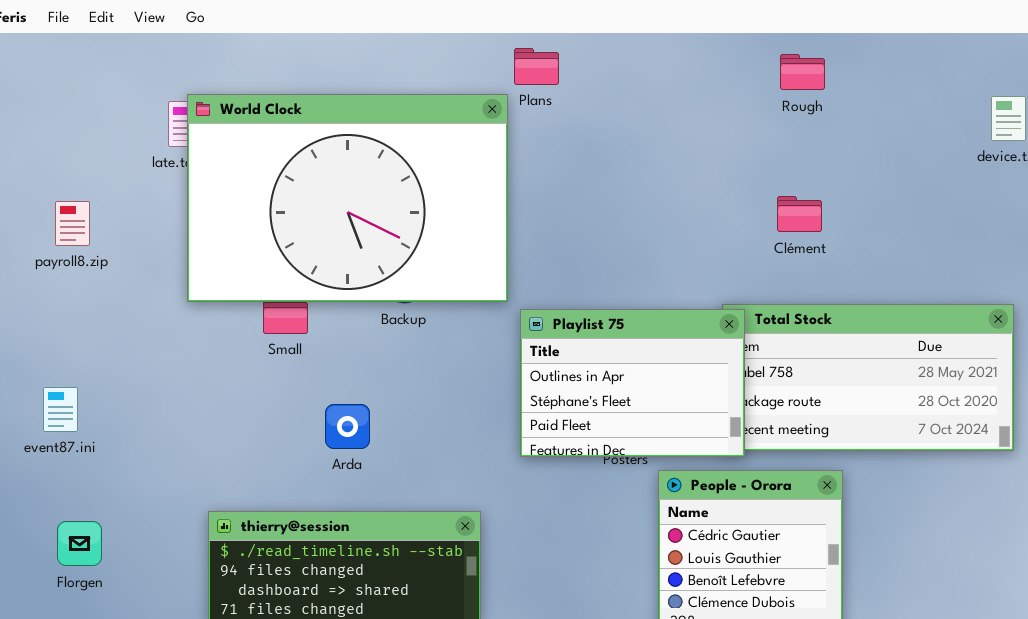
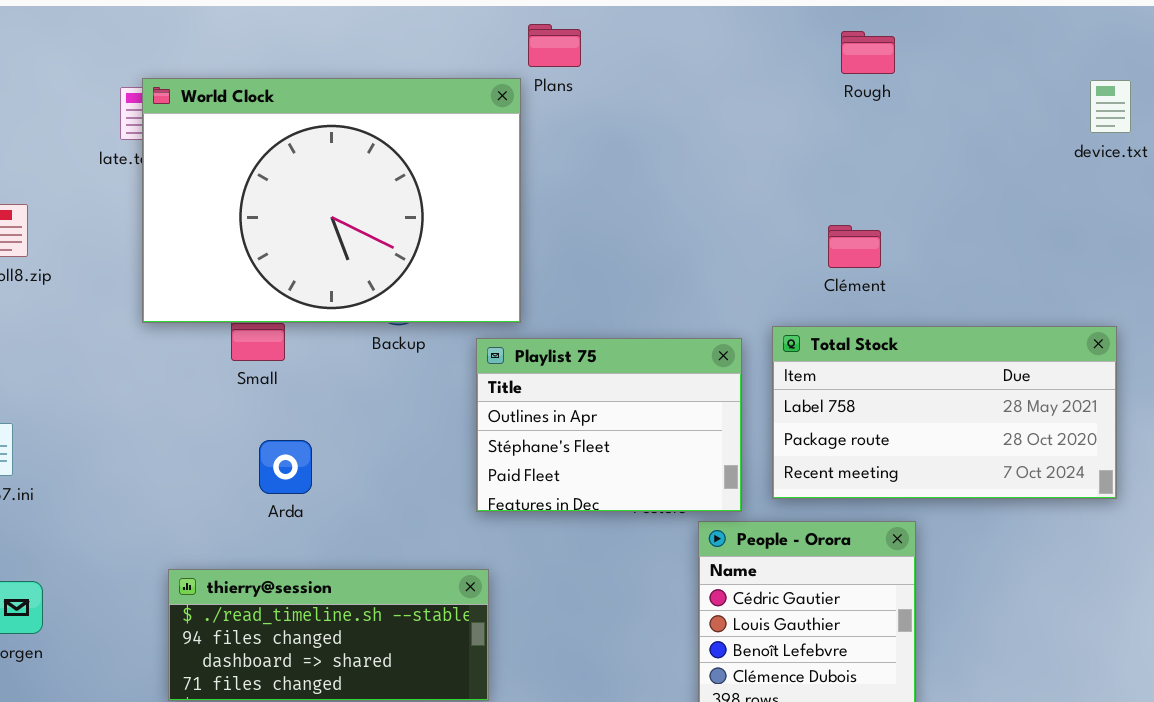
Clément: [777,196,822,232] -> [828,225,881,268], moved
Playlist 75: [520,309,745,457] -> [476,338,742,512], moved
Arda: [325,404,370,449] -> [259,440,312,494], moved

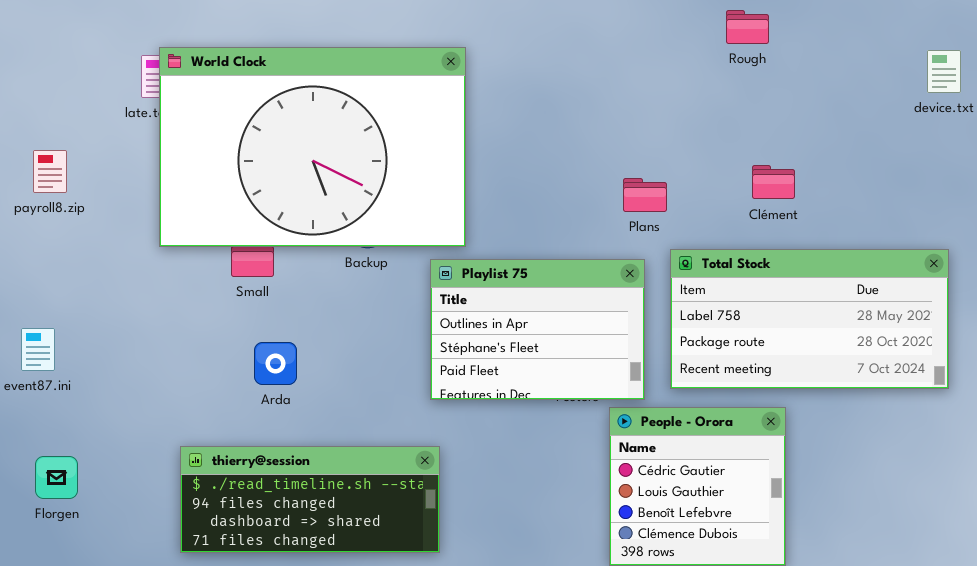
Plans: [528,24,581,67] -> [623,178,667,212], moved
Clément: [828,225,881,268] -> [752,165,795,199], moved

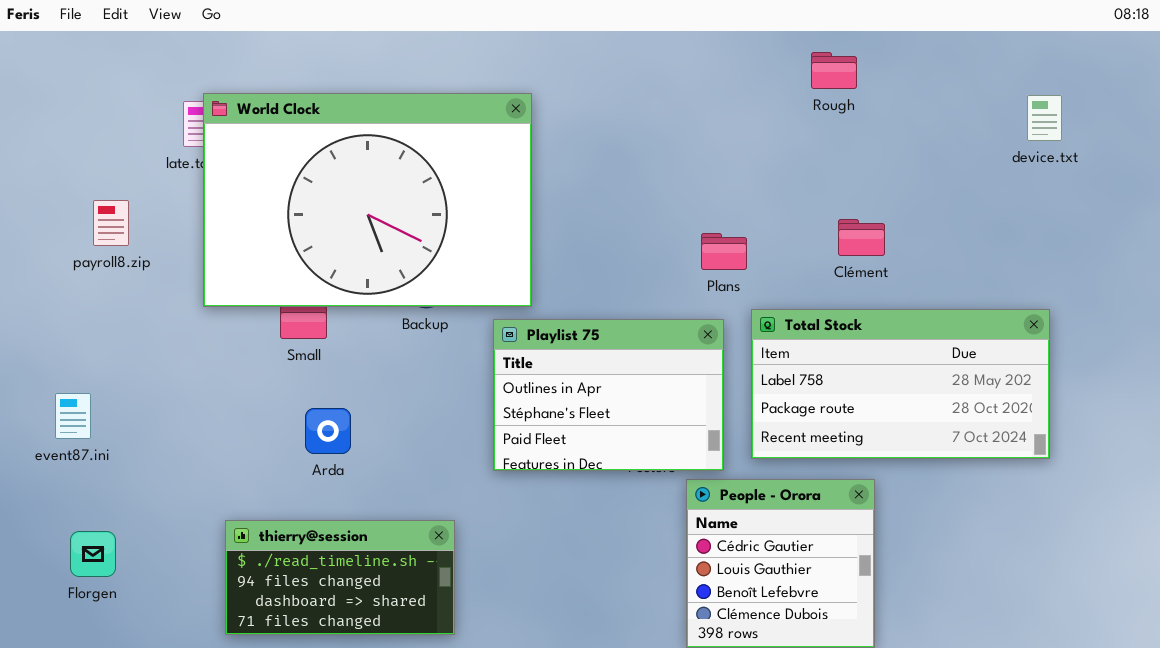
payroll8.zip: [33,150,67,193] -> [93,200,129,246], moved
thierry@session: [180,446,440,553] -> [225,520,455,635], resized

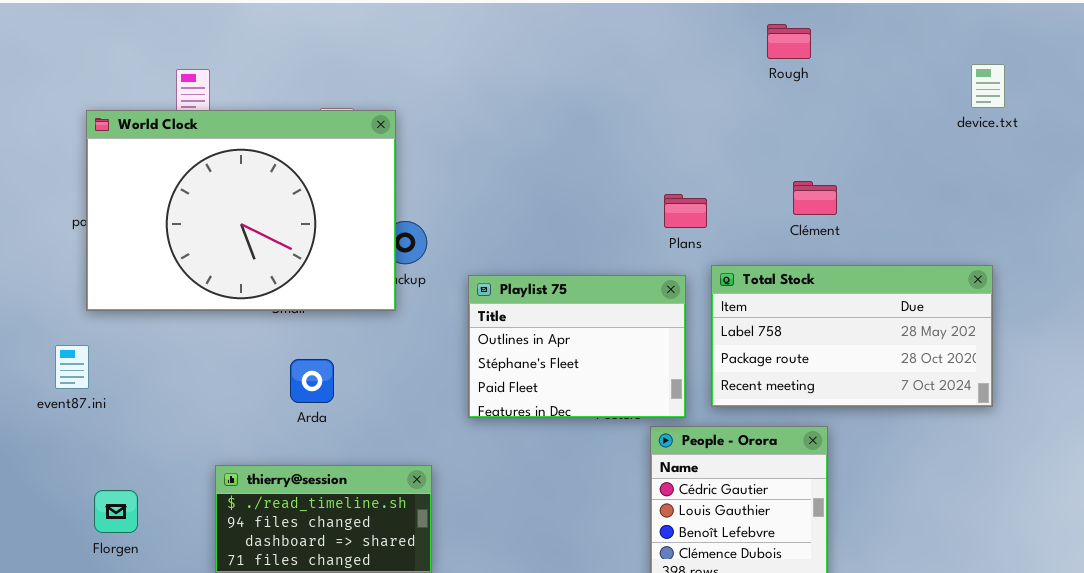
World Clock: [203,93,532,307] -> [86,110,396,311], moved
Florgen: [70,531,116,577] -> [94,490,138,533], moved

